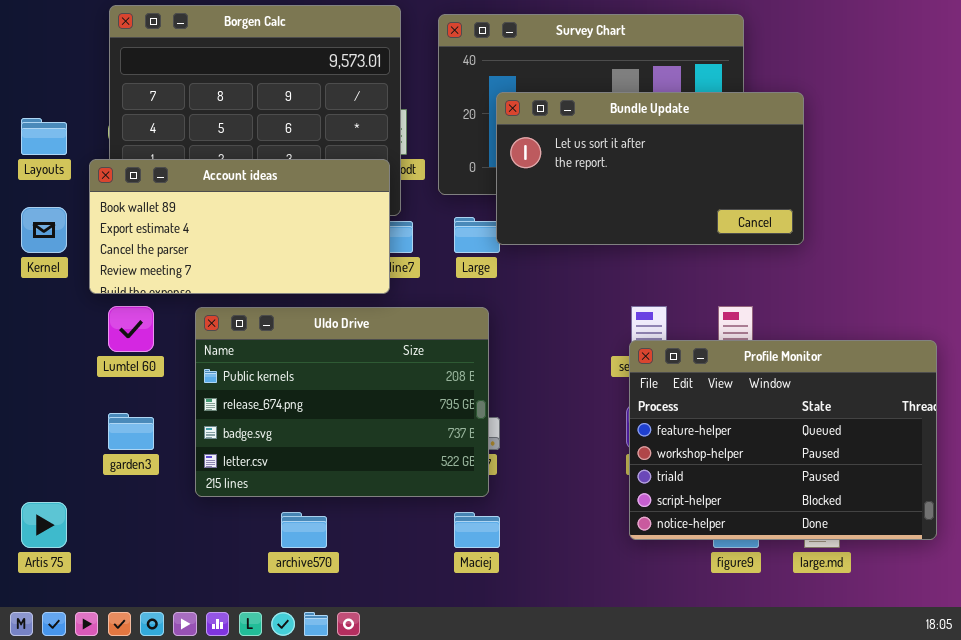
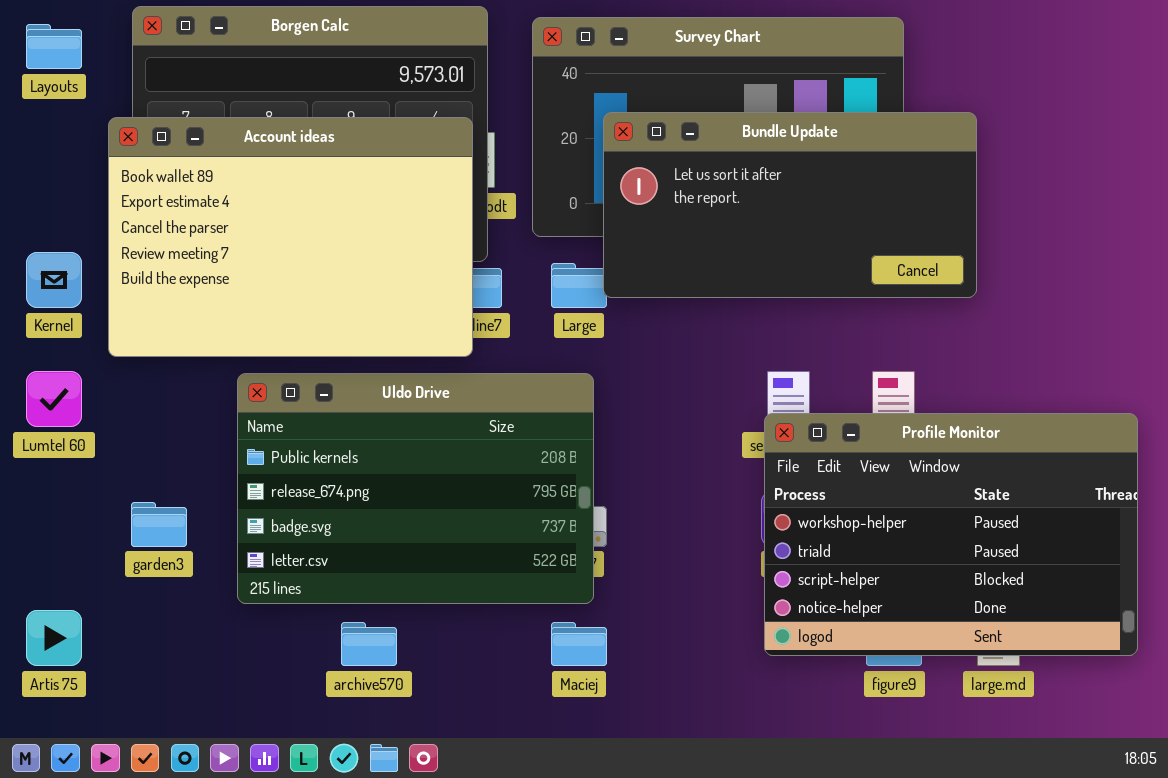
Layouts: [21,118,67,155] -> [26,24,82,69], moved
Account ideas: [89,159,390,294] -> [108,117,473,357], resized
Lumtel 60: [108,306,154,352] -> [26,371,82,427], moved
Profile Monitor: [629,340,937,540] -> [764,413,1138,656], scrolled down 1 row

